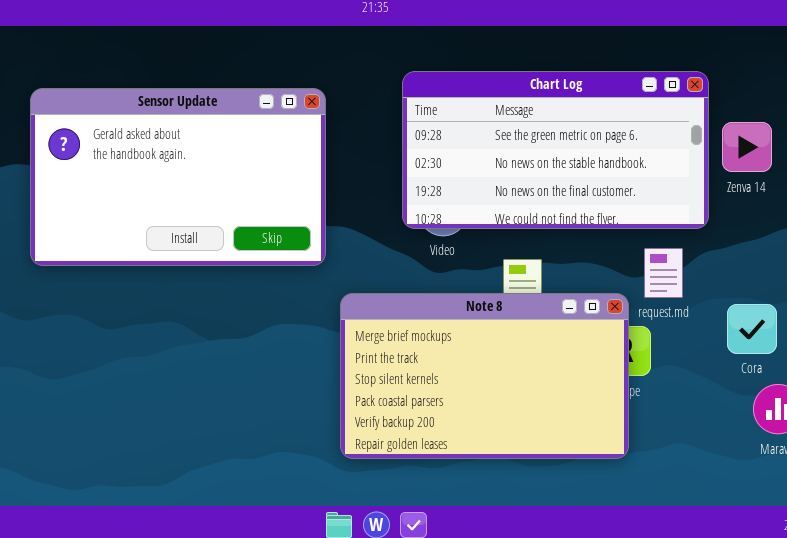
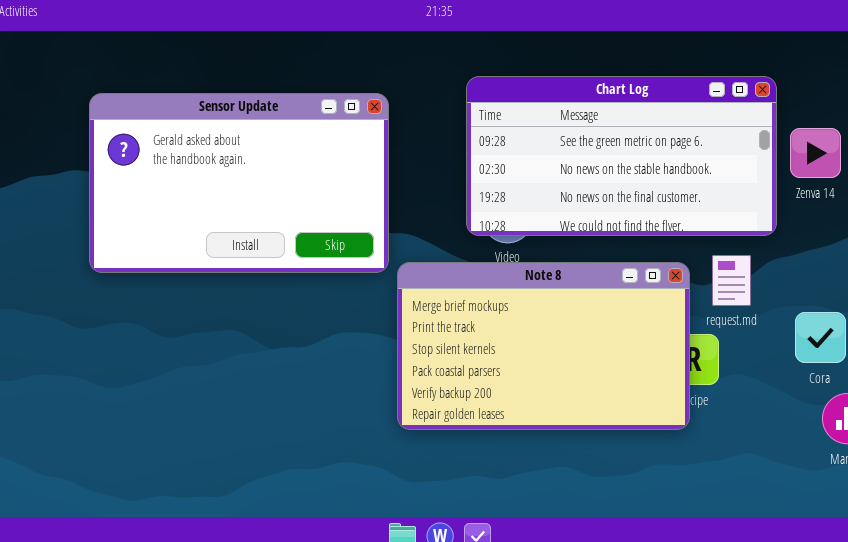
Note 8: [340,293,629,459] -> [397,262,690,430], moved

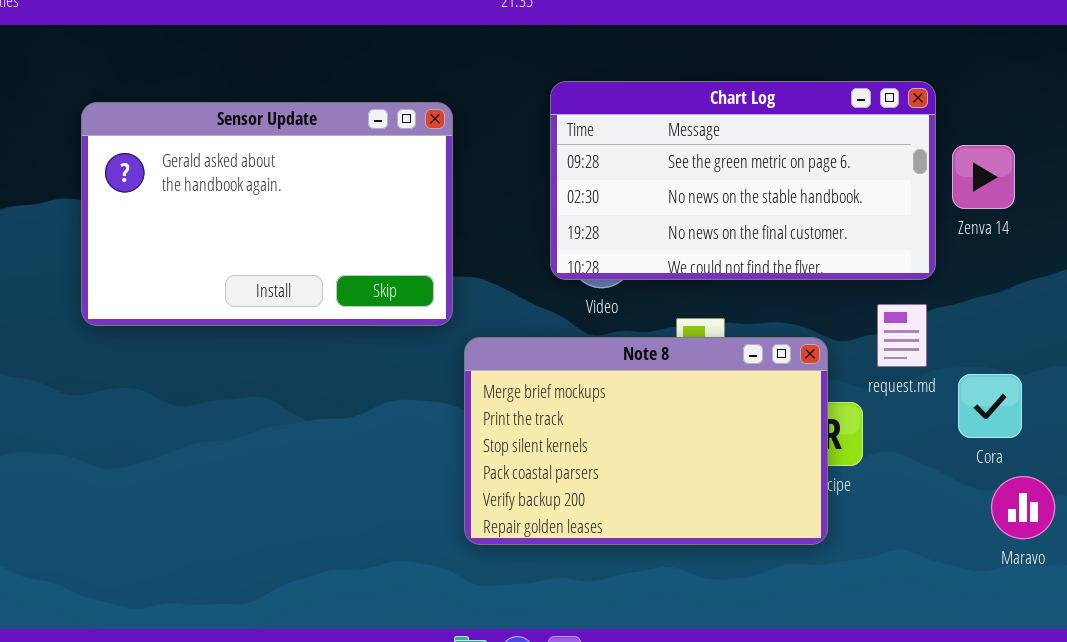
request.md: [712,255,751,306] -> [877,304,927,367], moved
Note 8: [397,262,690,430] -> [464,337,828,545], moved

